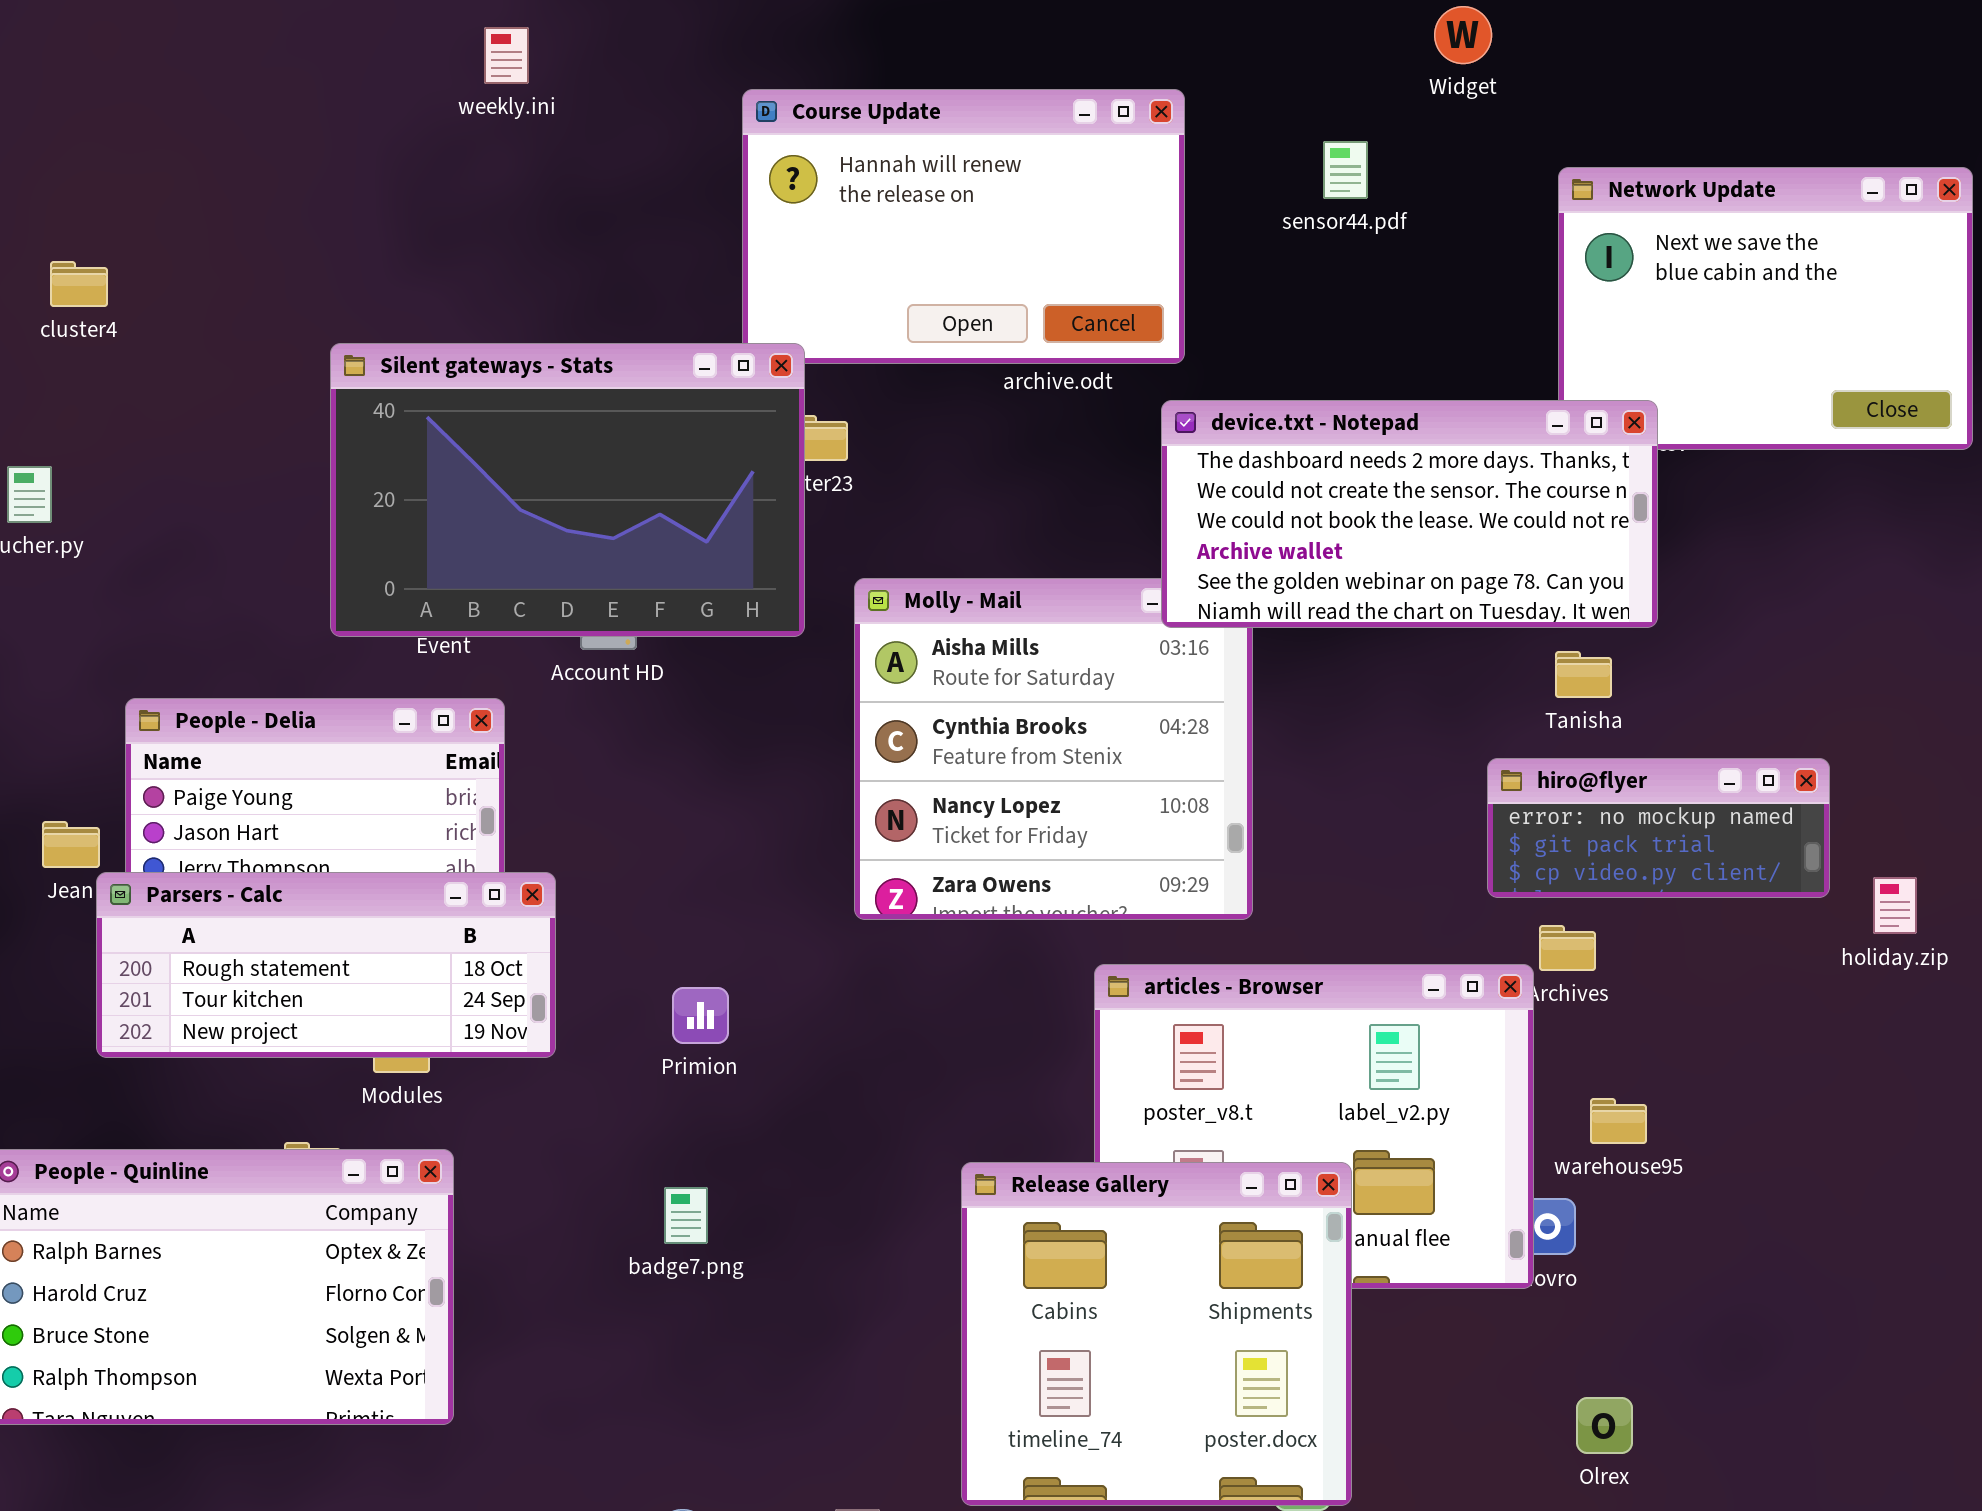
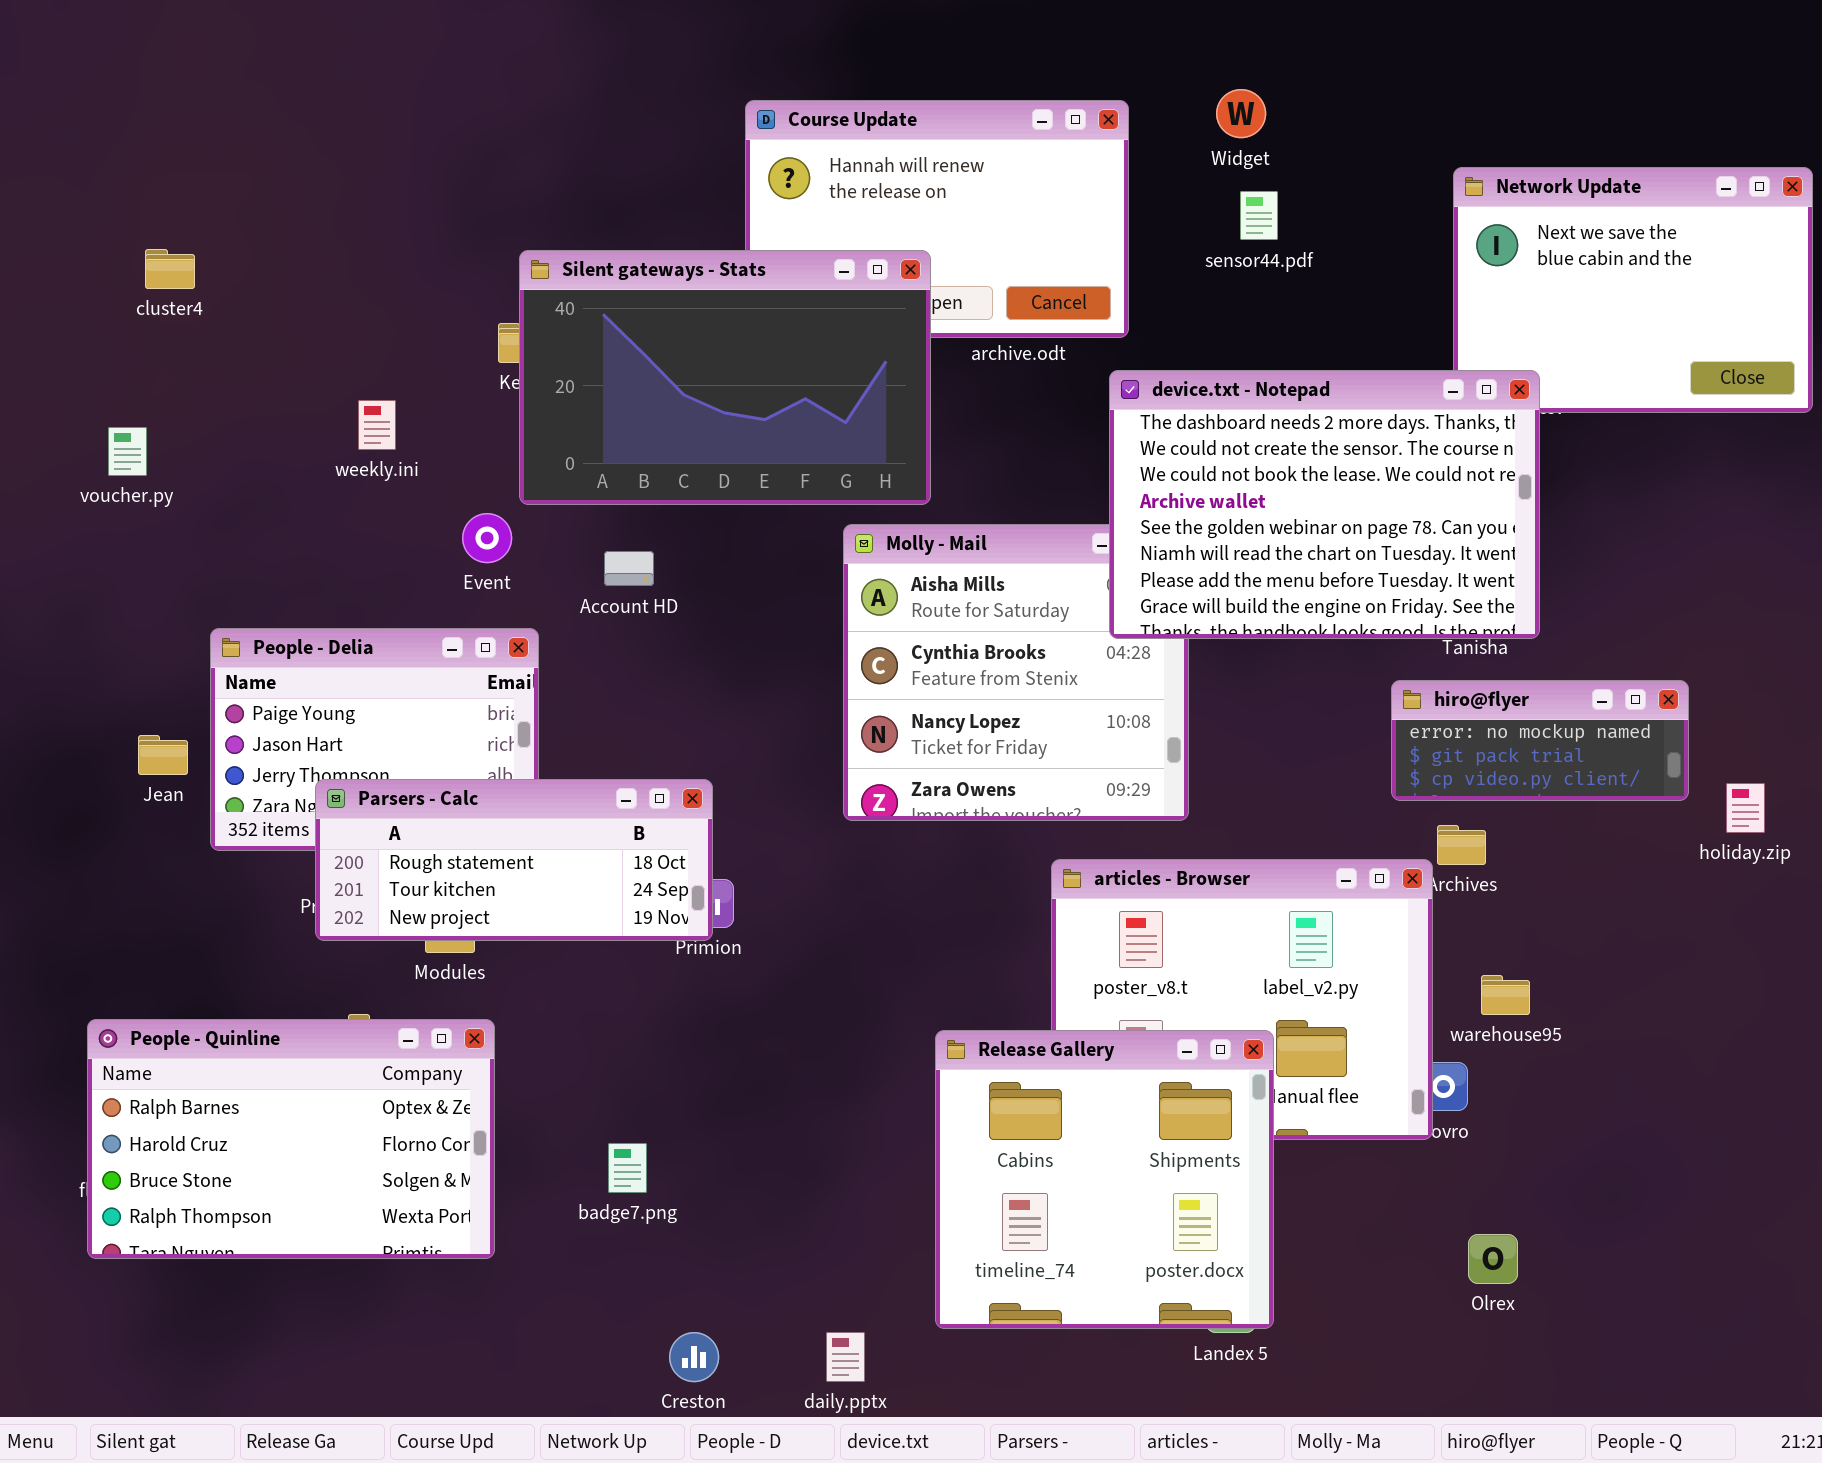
Widget: [1434,6,1492,64] -> [1216,89,1266,138], moved
weekly.ini: [484,27,529,84] -> [358,400,396,450], moved
sensor44.pdf: [1323,141,1368,199] -> [1240,191,1278,240], moved
Silent gateways - Stats: [330,343,805,637] -> [519,250,931,505], moved
device.txt - Notepad: [1161,400,1658,628] -> [1109,370,1540,639], resized
Parsers - Calc: [96,872,556,1058] -> [315,779,713,941], moved
badge7.png: [664,1187,708,1244] -> [608,1143,647,1193], moved

